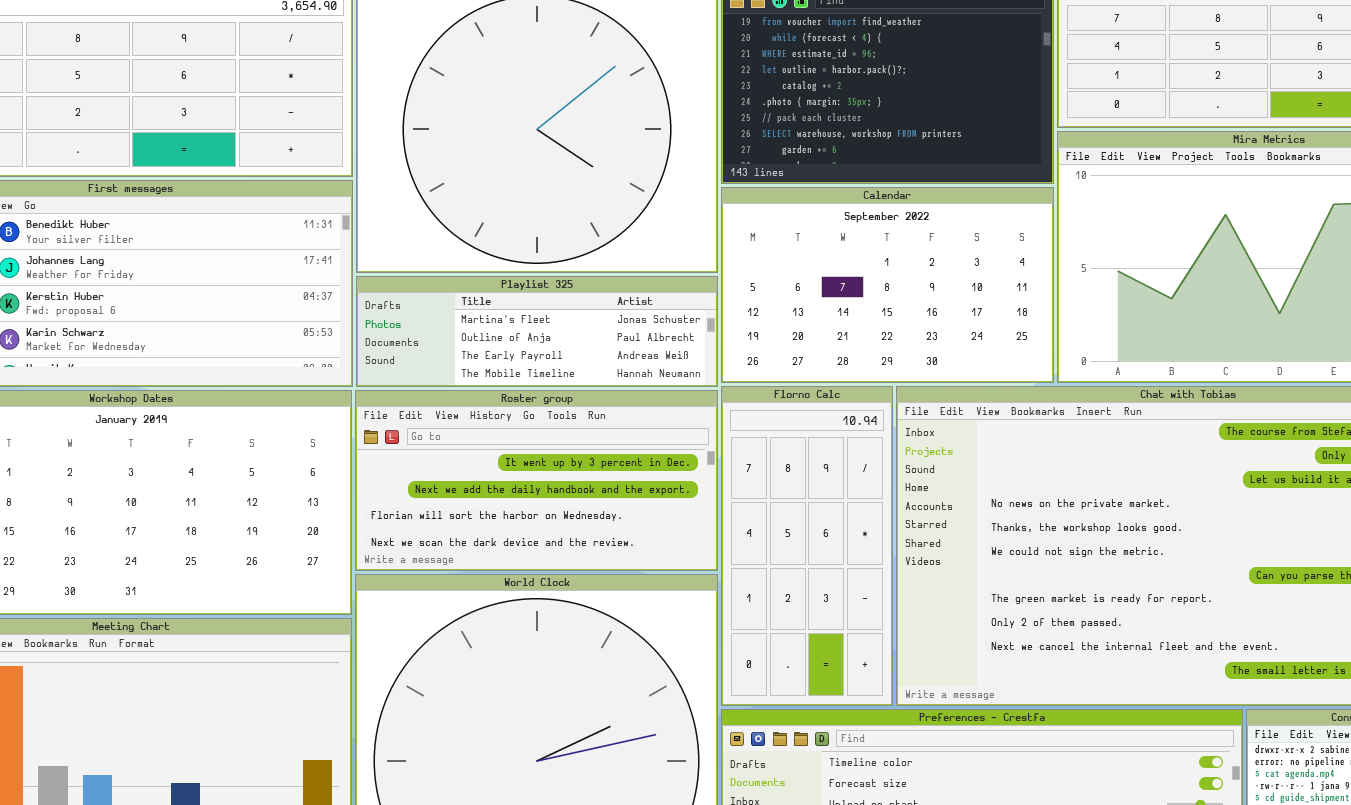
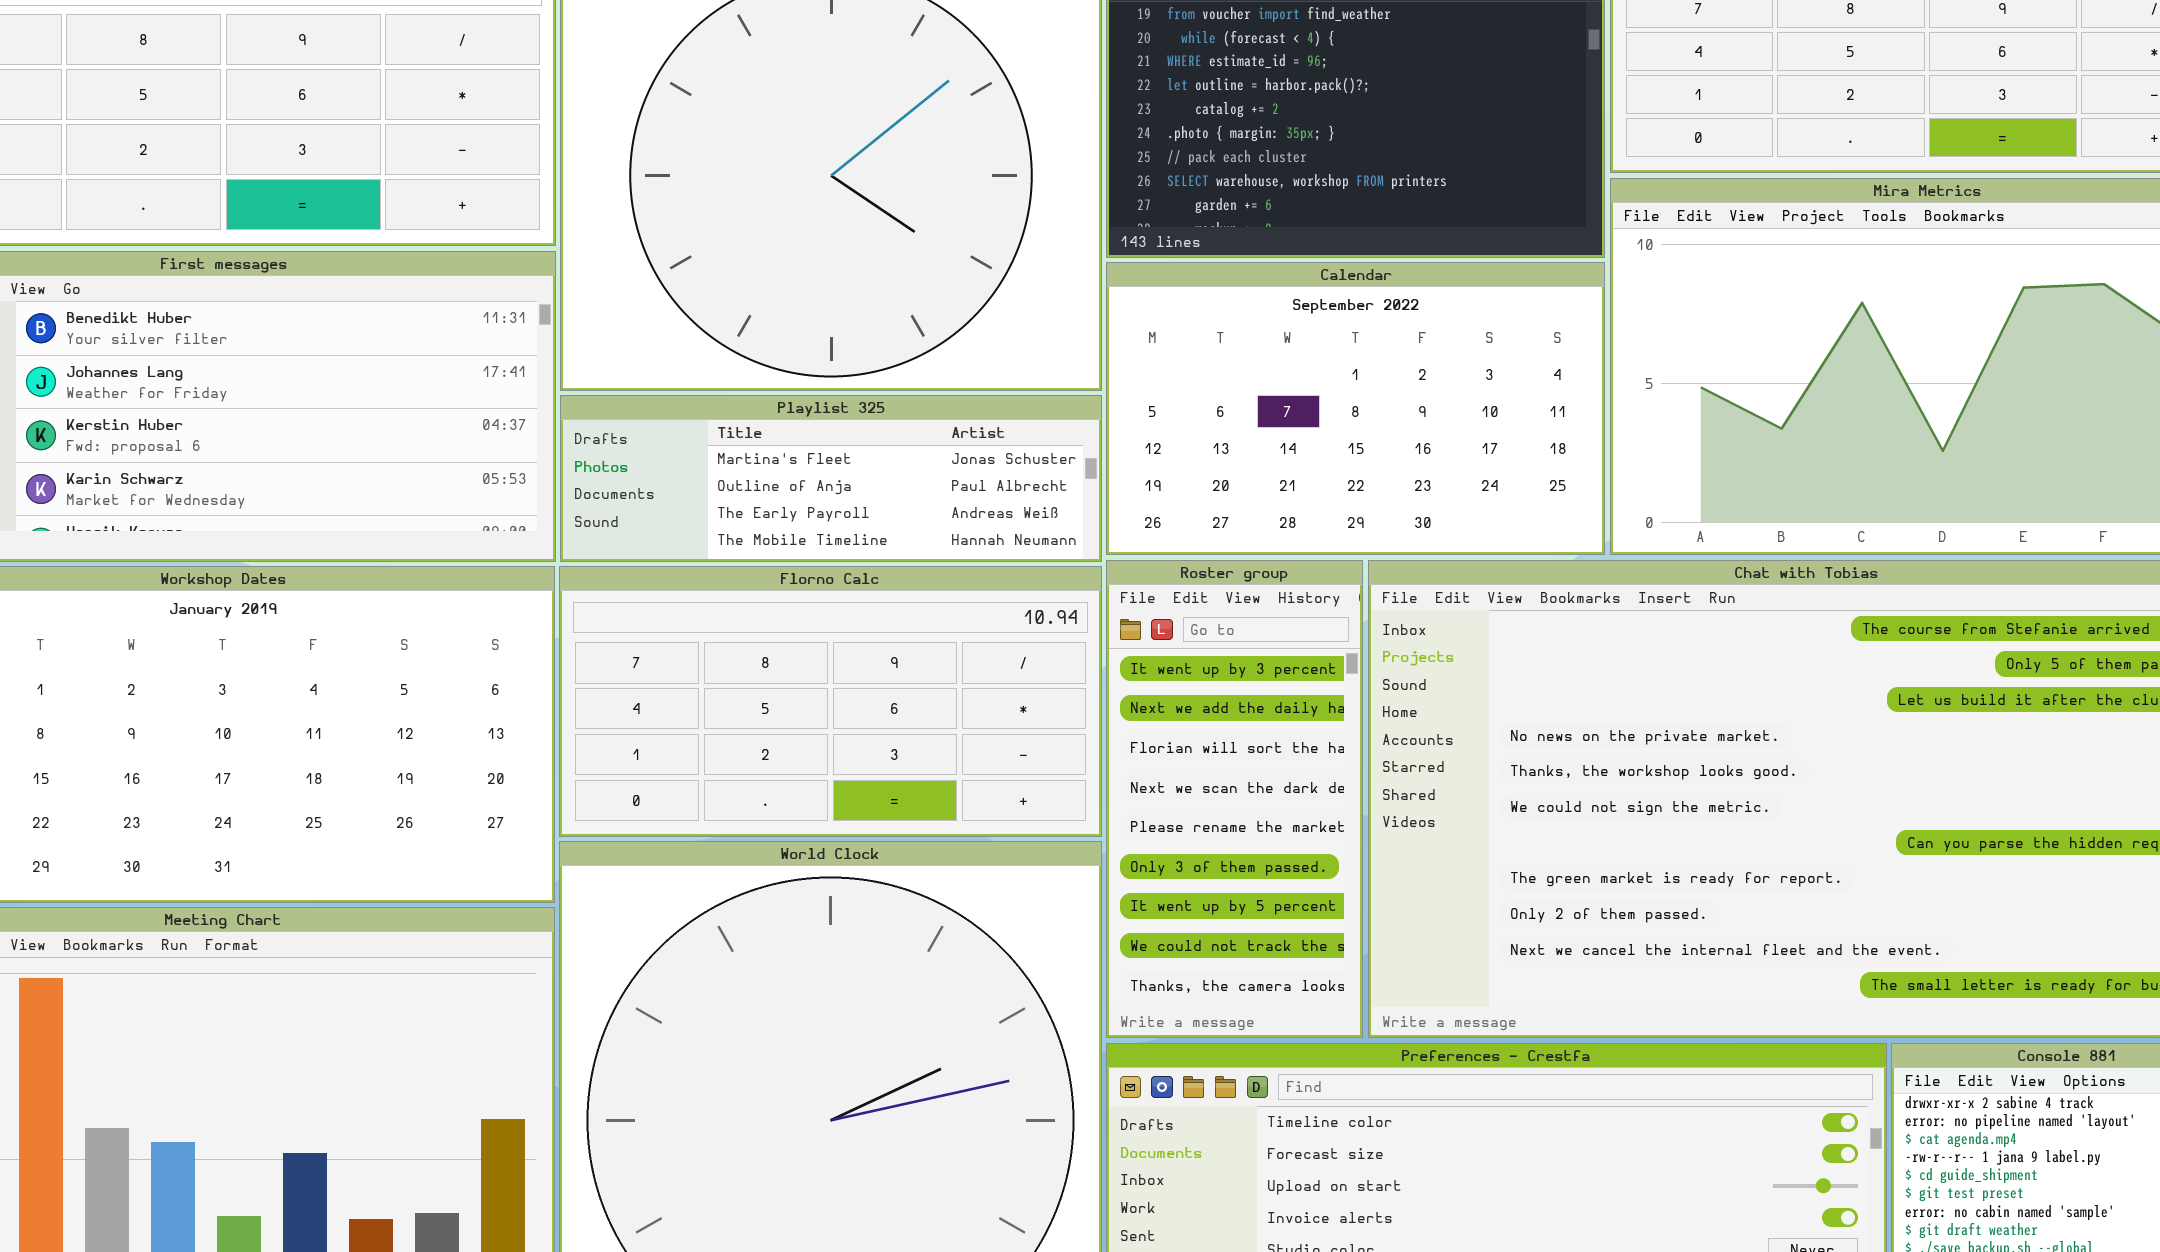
Florno Calc: [721,386,893,706] -> [559,566,1102,837], moved, resized
Roster group: [355,390,718,571] -> [1106,560,1363,1038], moved, resized

